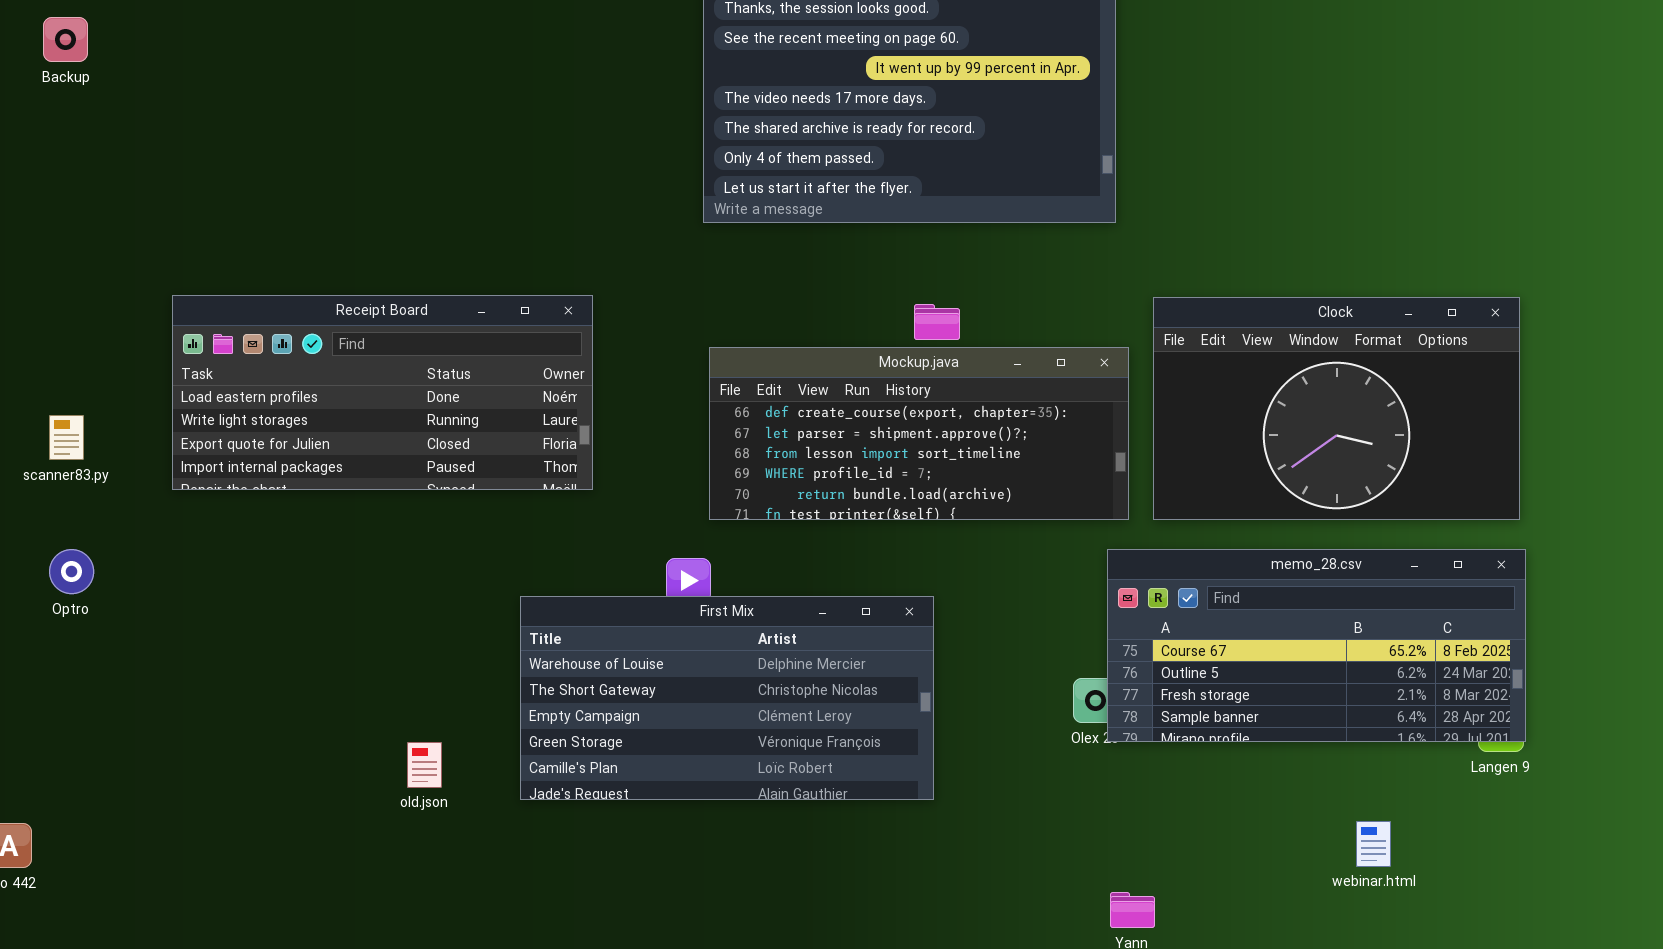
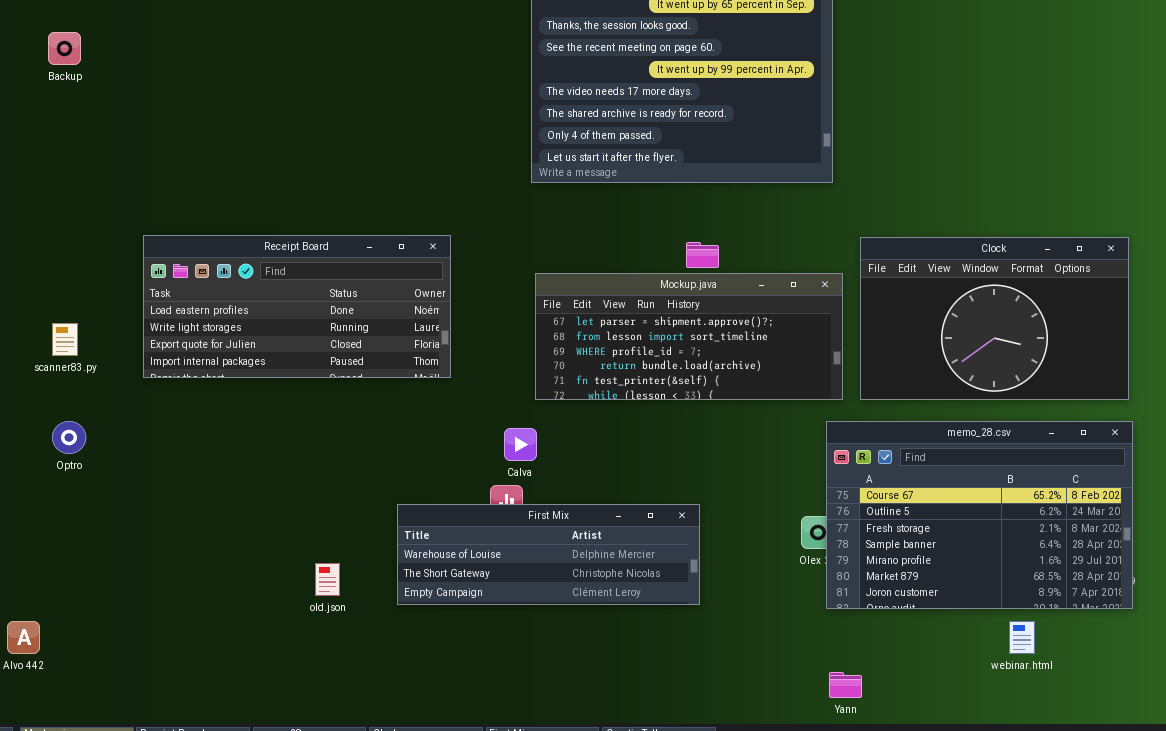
Mockup.java: [709,347,1129,520] -> [535,273,843,400], scrolled down 1 row
memo_28.csv: [1107,549,1526,742] -> [826,421,1133,609], resized
First Mix: [520,596,934,800] -> [397,504,700,605], resized

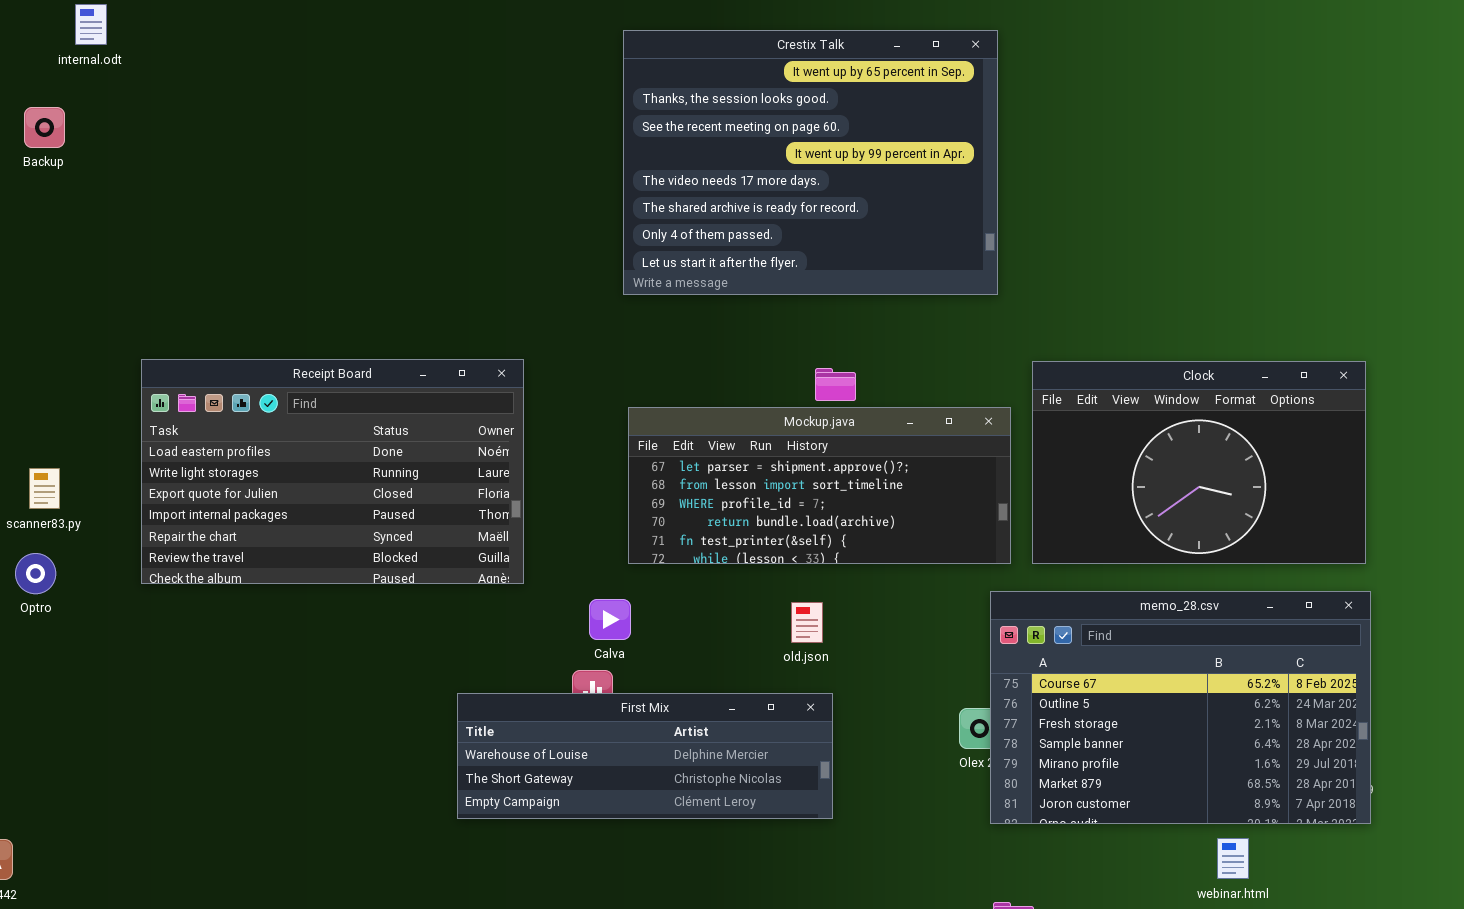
Receipt Board: [143,235,451,378] -> [141,359,524,584], resized
Optro: [52,421,86,454] -> [15,553,56,594], moved
old.json: [315,563,340,596] -> [791,602,823,643], moved

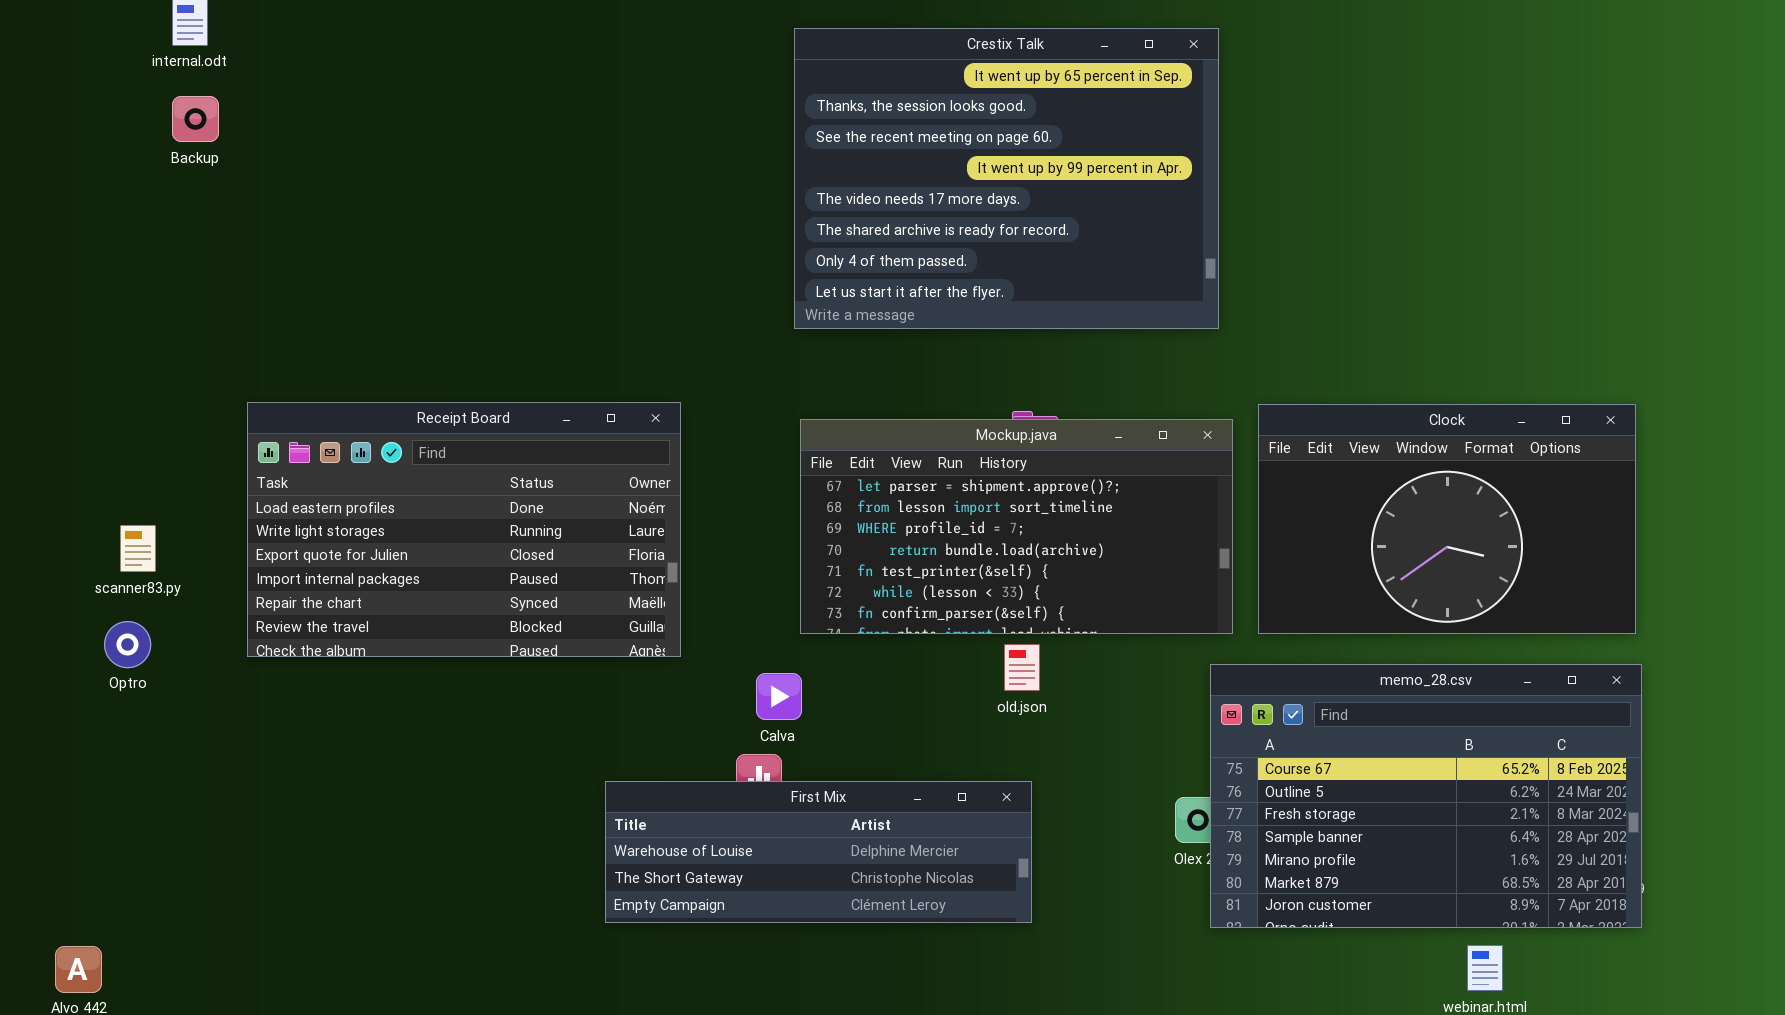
Backup: [24,107,65,148] -> [172,96,219,142], moved
Mockup.java: [628,407,1011,564] -> [800,419,1233,634], resized
old.json: [791,602,823,643] -> [1004,644,1040,691], moved

